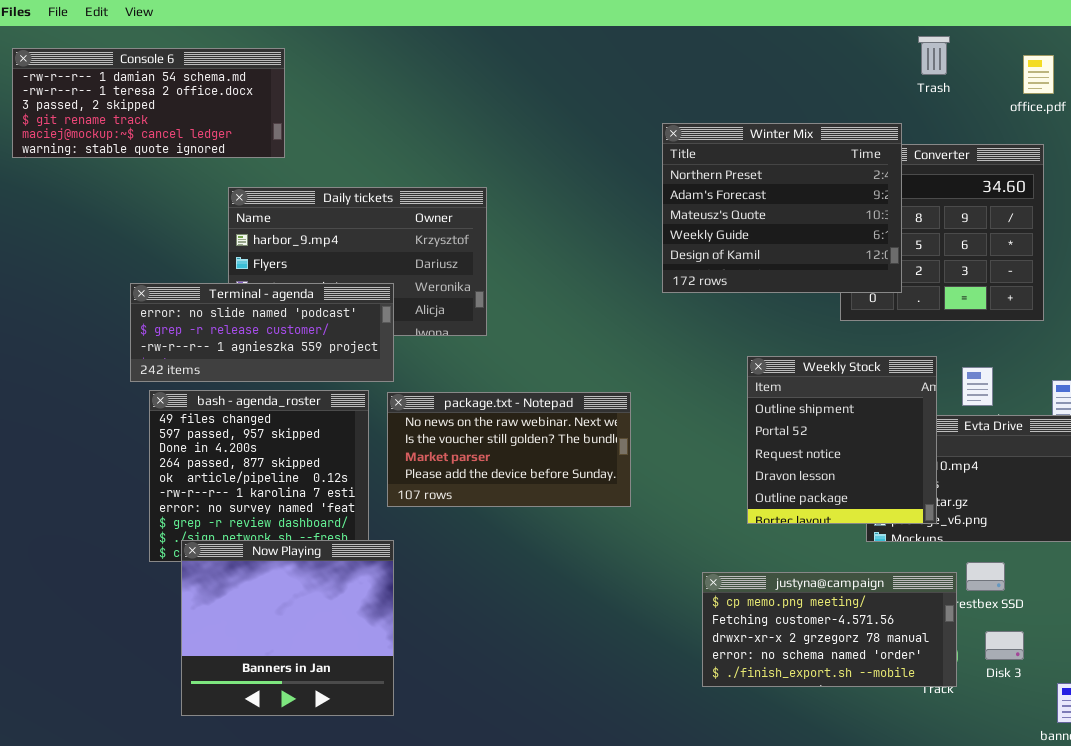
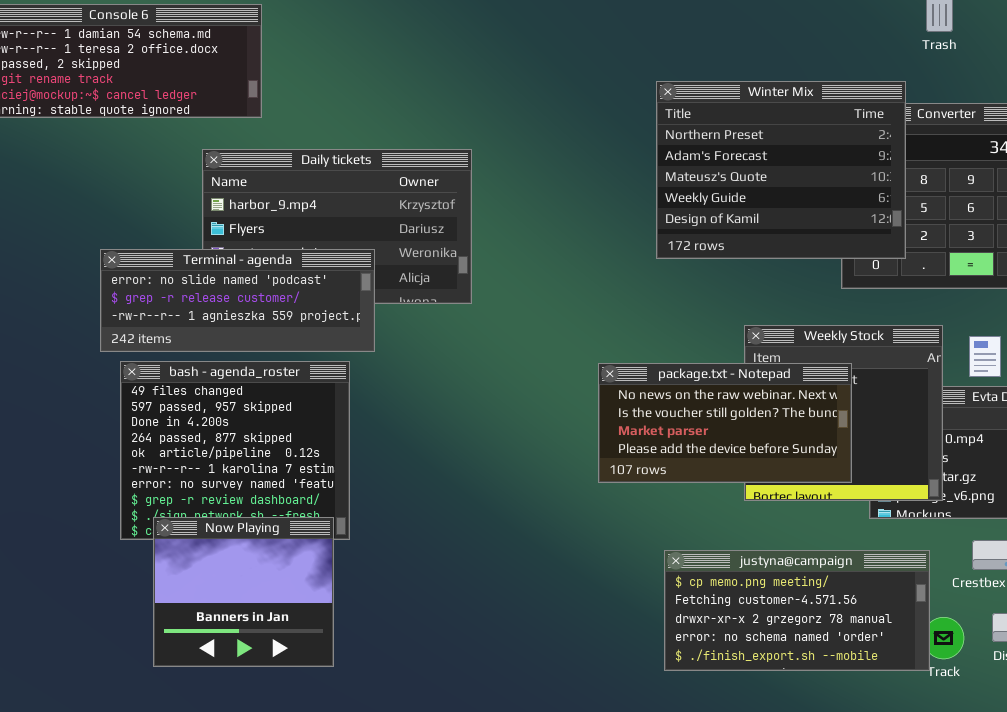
package.txt - Notepad: [387,392,631,507] -> [598,363,852,483], moved
Now Playing: [181,540,394,716] -> [153,517,334,667], resized
justyna@campaign: [702,572,957,687] -> [664,550,930,671], moved

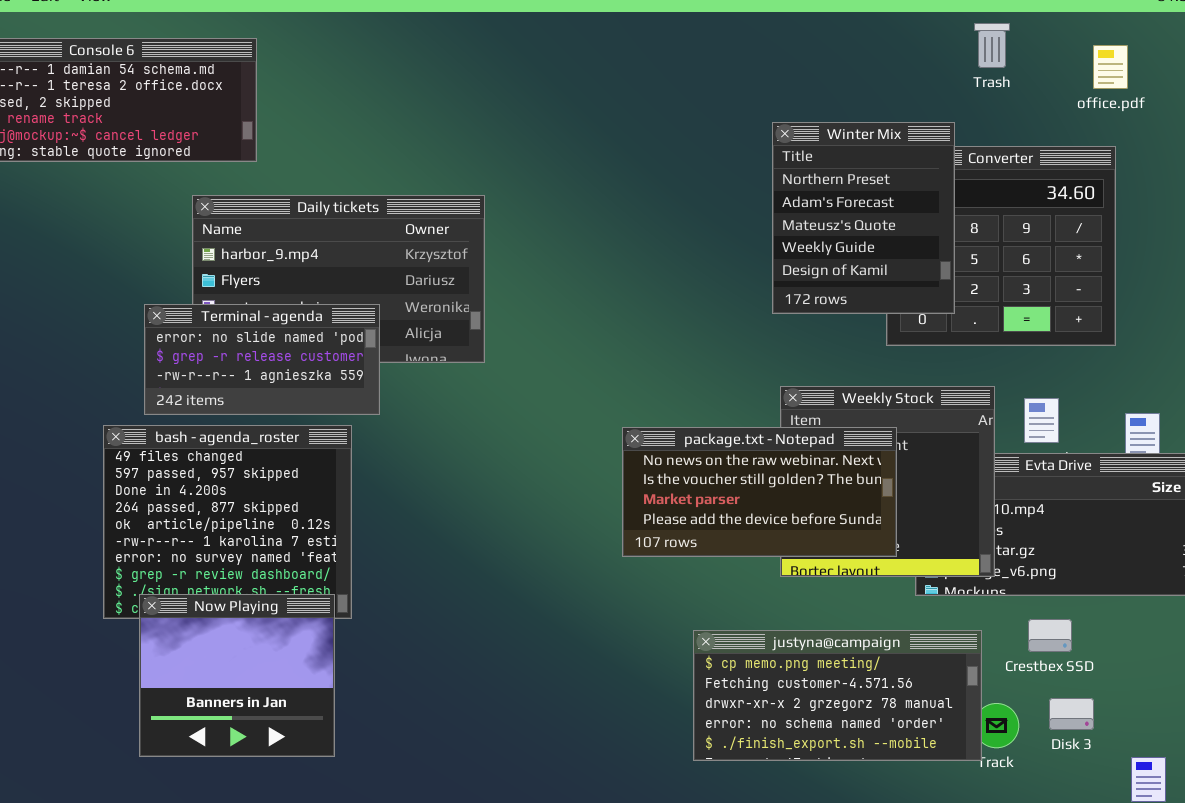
Winter Mix: [656,81,906,259] -> [772,122,955,314], resized
Terminal - agenda: [100,249,375,352] -> [144,304,380,415], resized

